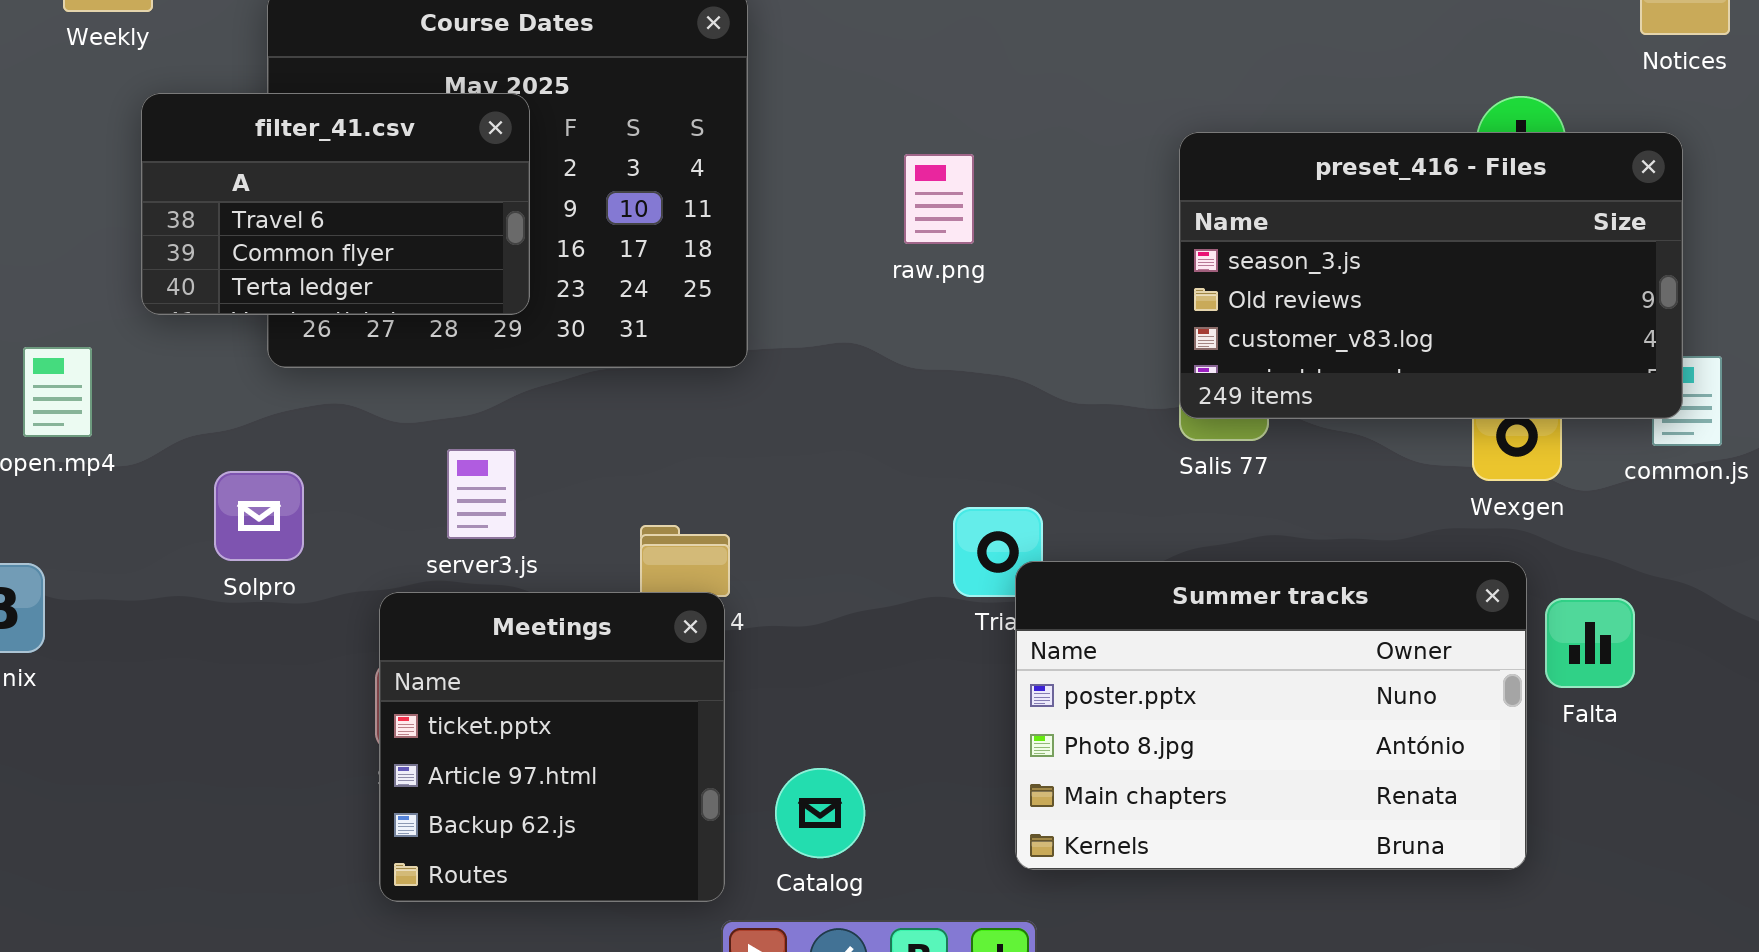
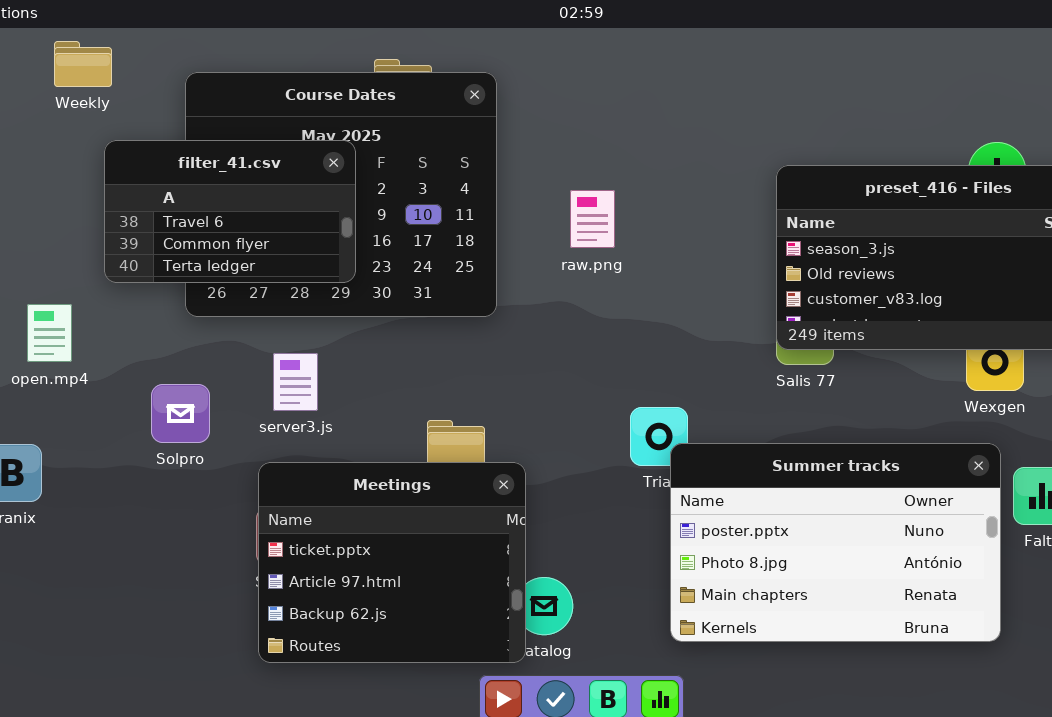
raw.png: [904,154,974,244] -> [570,190,615,248], moved
server3.js: [447,449,516,539] -> [273,353,318,411], moved
Meetings: [379,592,725,902] -> [258,462,526,663], resized

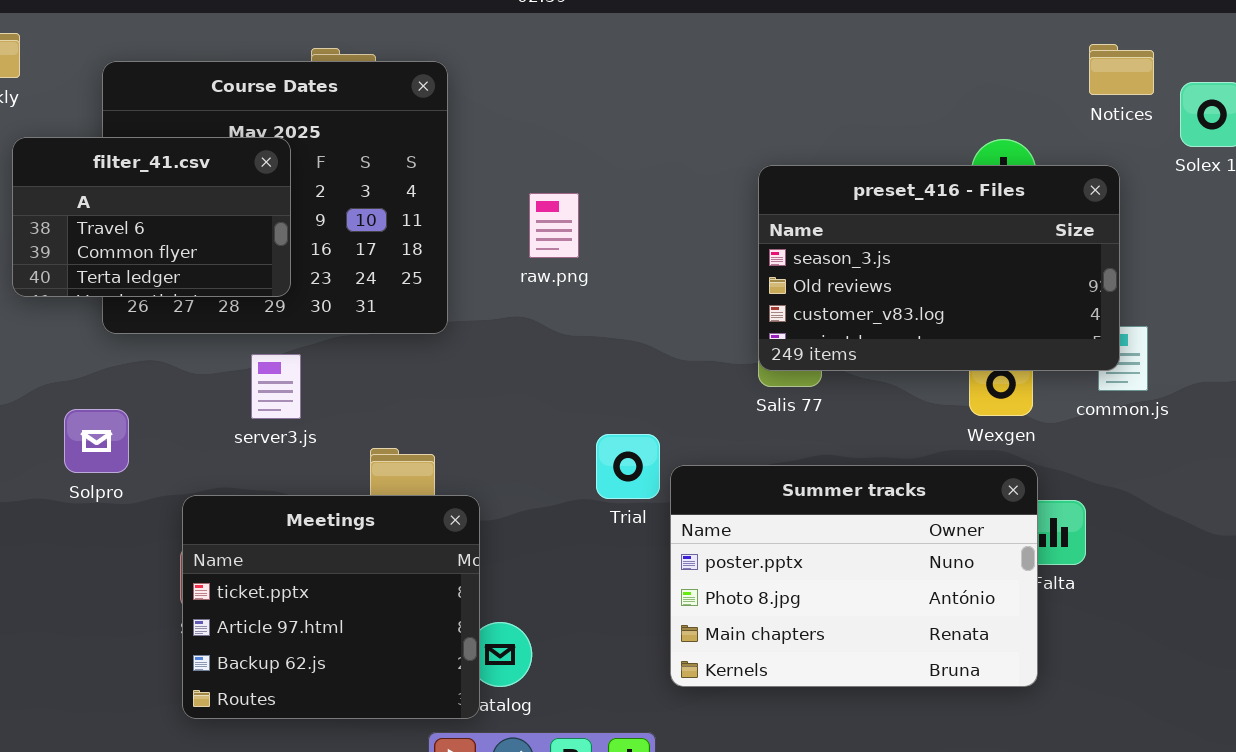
server3.js: [273,353,318,411] -> [251,354,301,419], moved
Summer tracks: [670,443,1001,642] -> [670,465,1038,687], moved

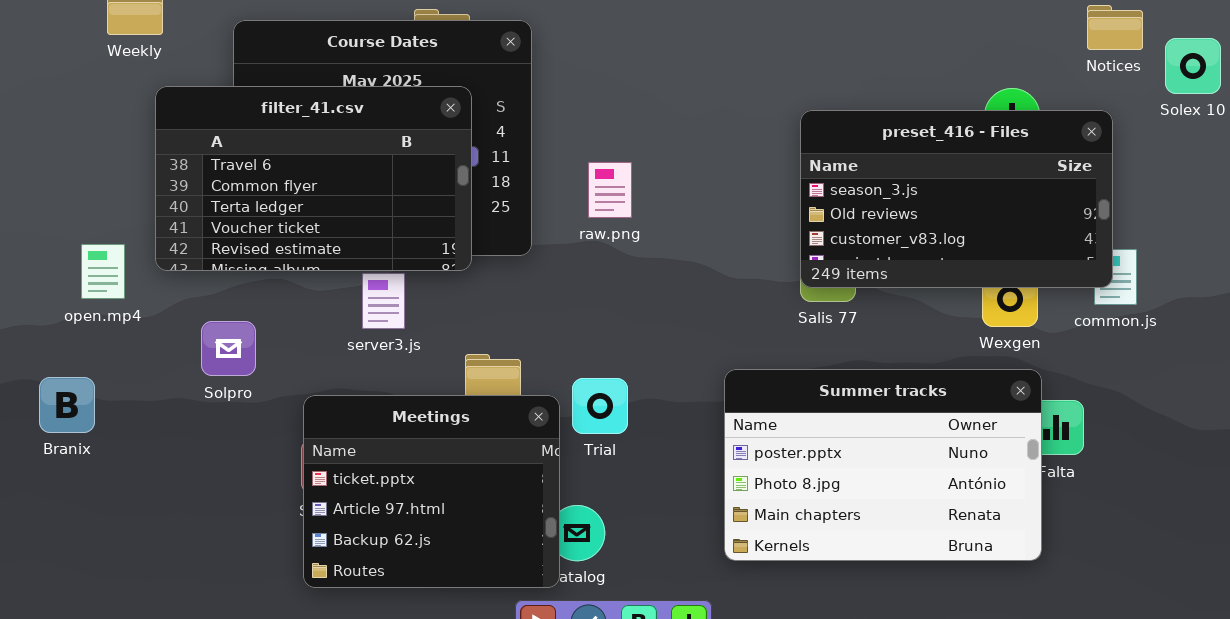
filter_41.csv: [12,137,291,297] -> [155,86,472,271], resized
raw.png: [529,193,579,258] -> [588,162,632,218], moved
Trial: [596,434,660,499] -> [572,378,628,434], moved

